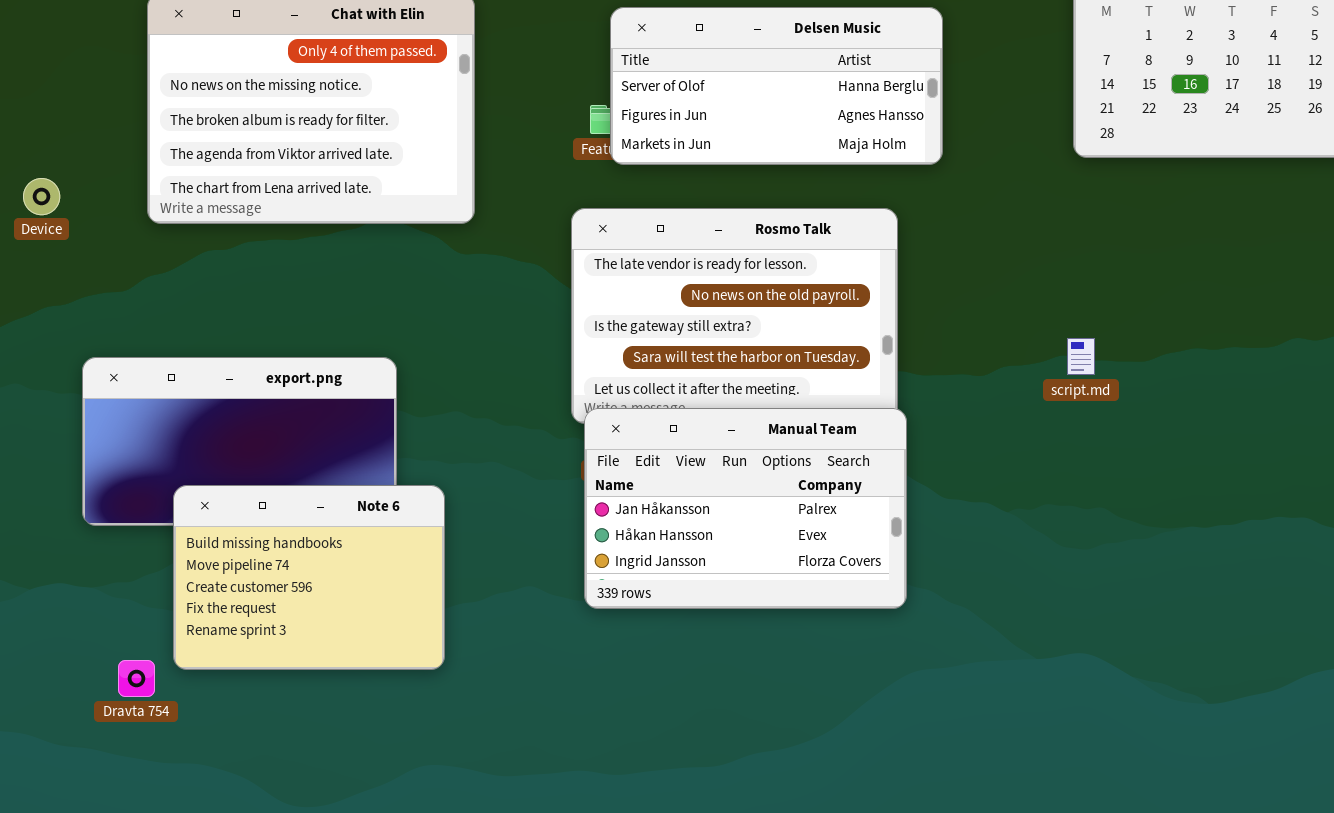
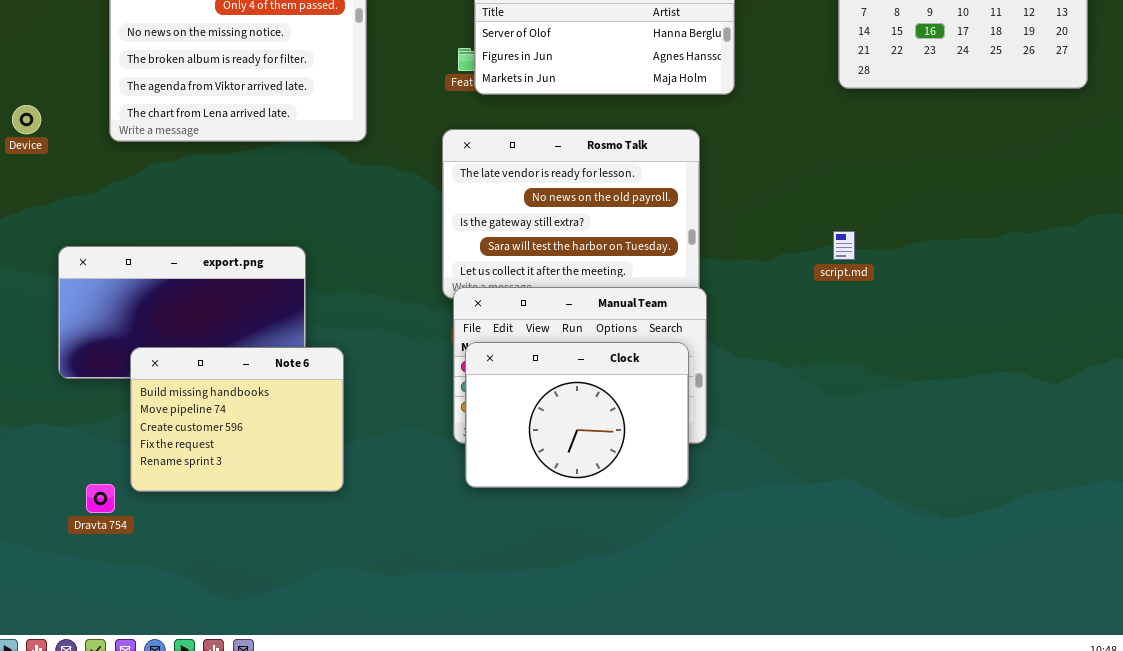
Clock: none -> [465,342,689,488], opened

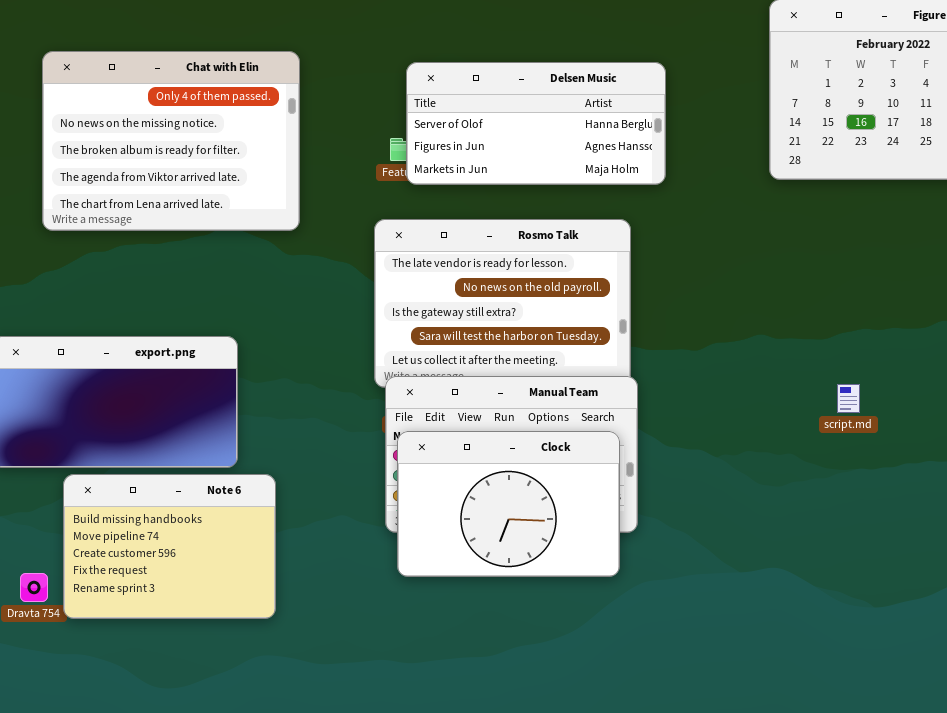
script.md: [833,231,855,260] -> [837,384,860,413], moved
Note 6: [130,347,344,492] -> [63,474,276,619], moved

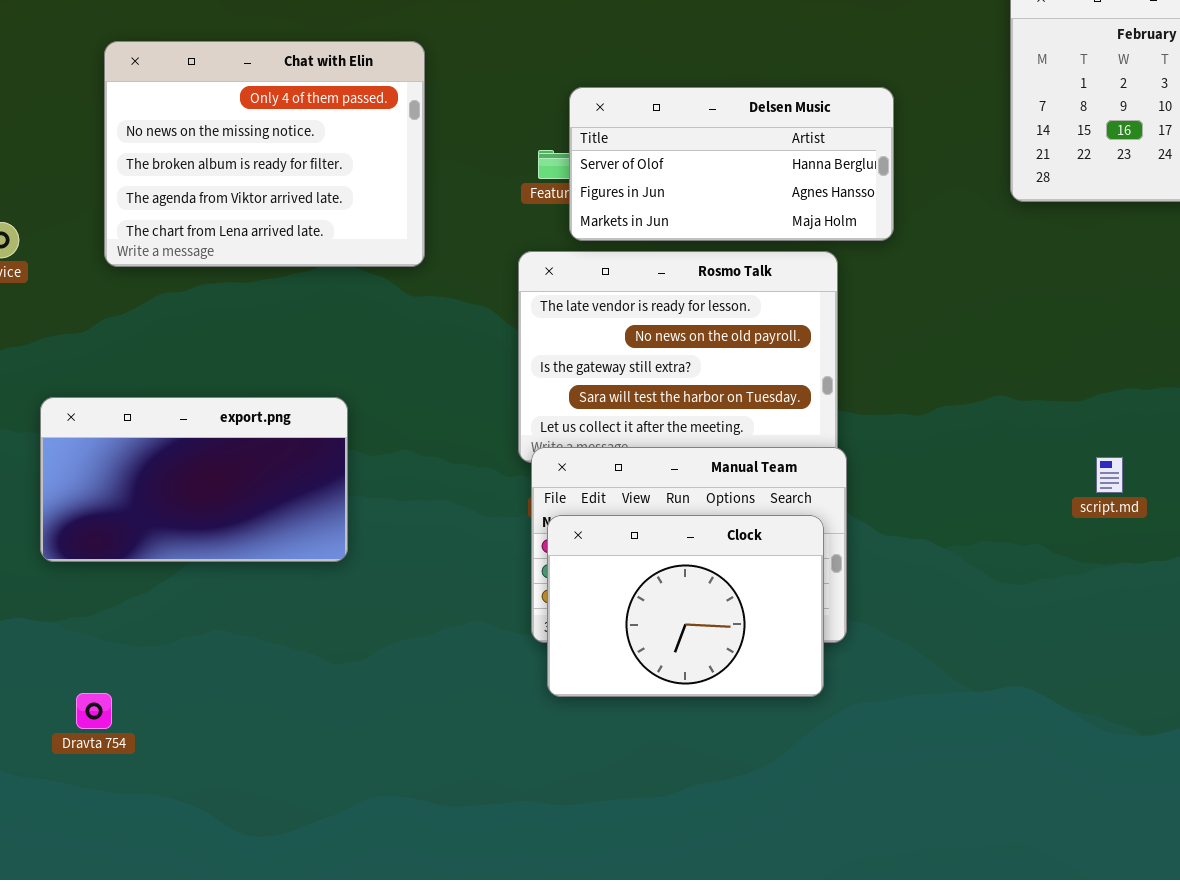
Delsen Music: [406,62,666,185] -> [569,87,894,241], moved
Note 6: [63,474,276,619] -> none, closed

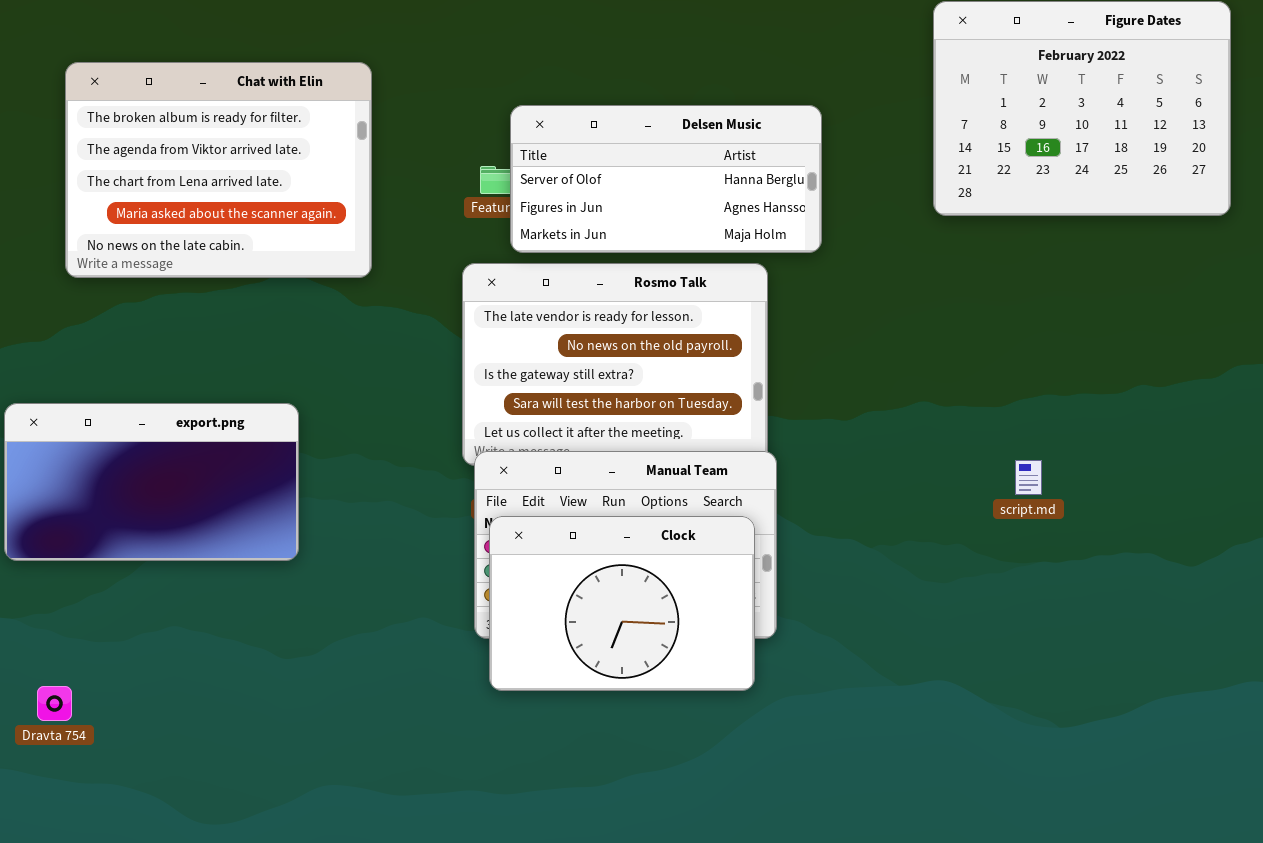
Chat with Elin: [104,41,425,267] -> [65,62,372,278], scrolled down 2 rows

